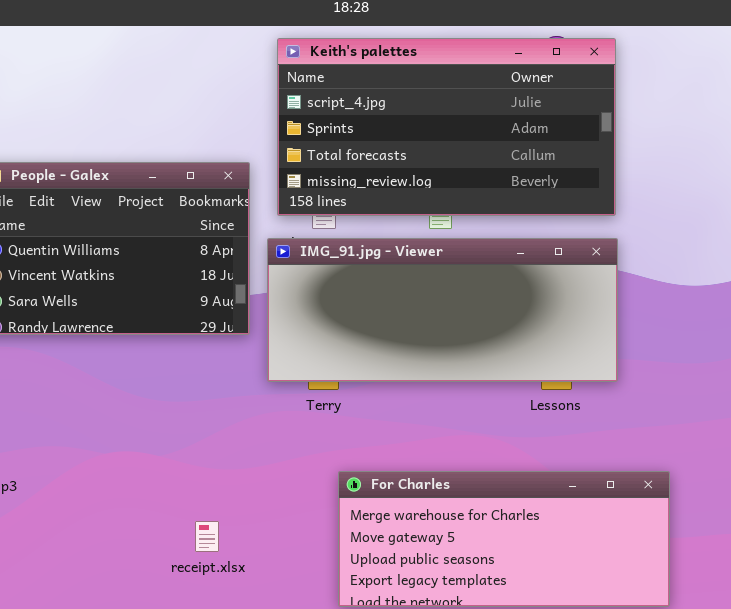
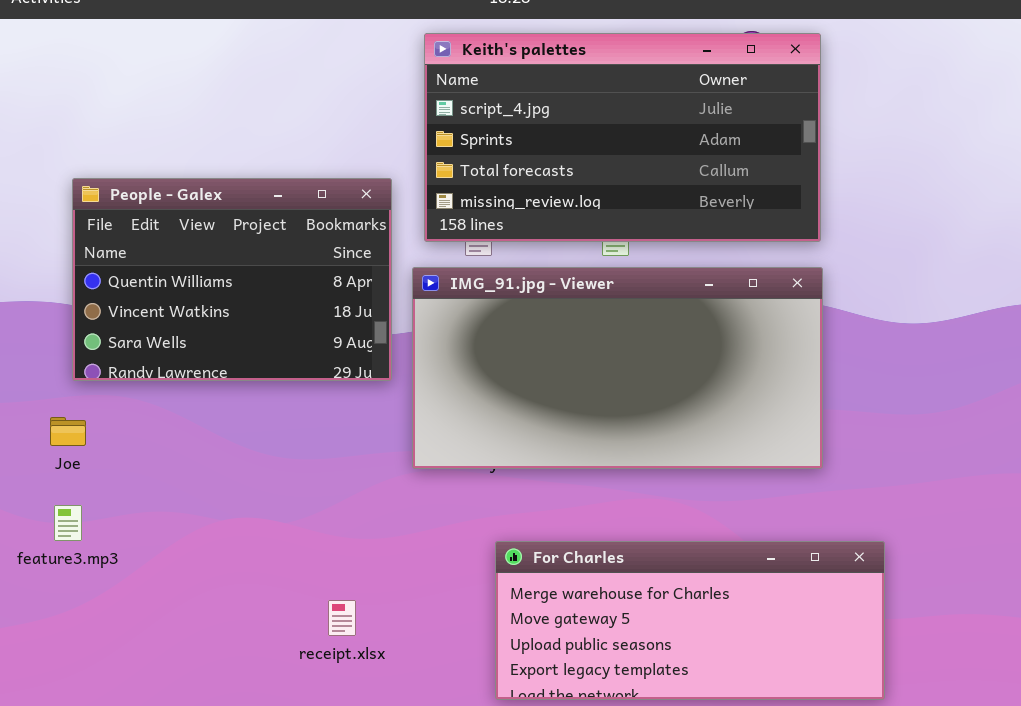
IMG_91.jpg - Viewer: [267,238,618,382] -> [412,267,823,469], resized

